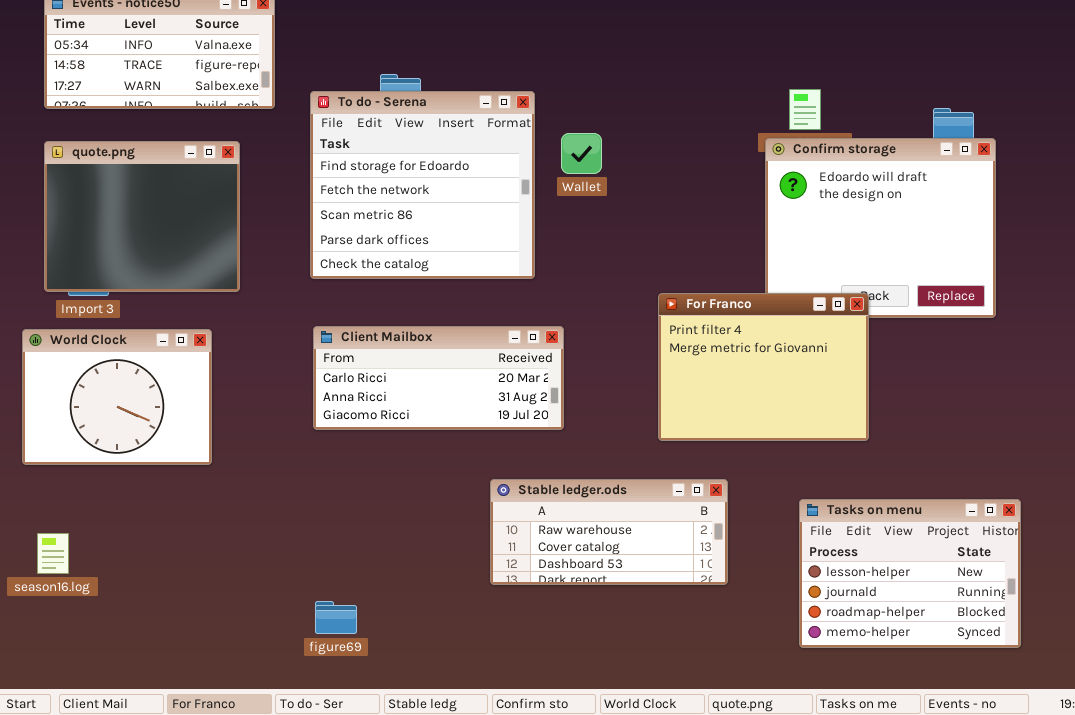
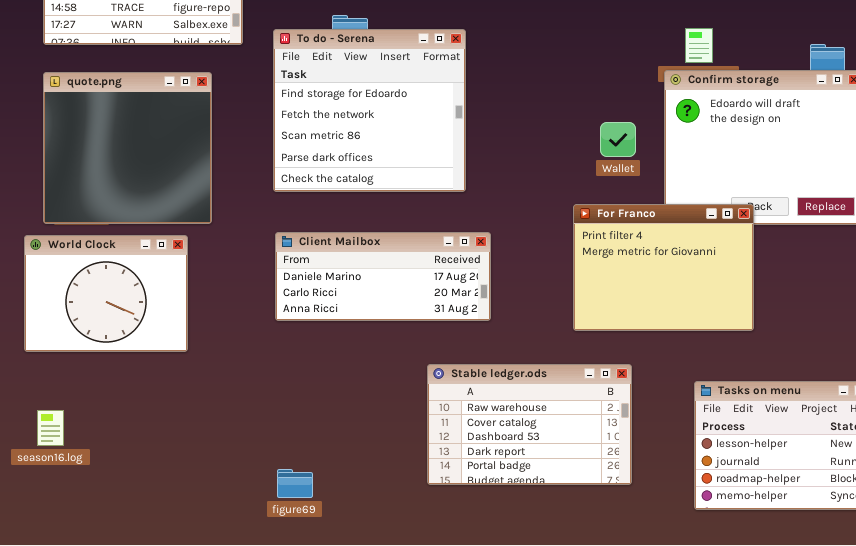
Wallet: [561,133,602,174] -> [600,122,636,157], moved
quote.png: [44,141,240,292] -> [43,72,212,224], resized
Client Mailbox: [313,326,564,430] -> [275,232,491,321], scrolled up 1 row
Stable ledger.ods: [490,479,728,585] -> [427,364,632,485], resized

